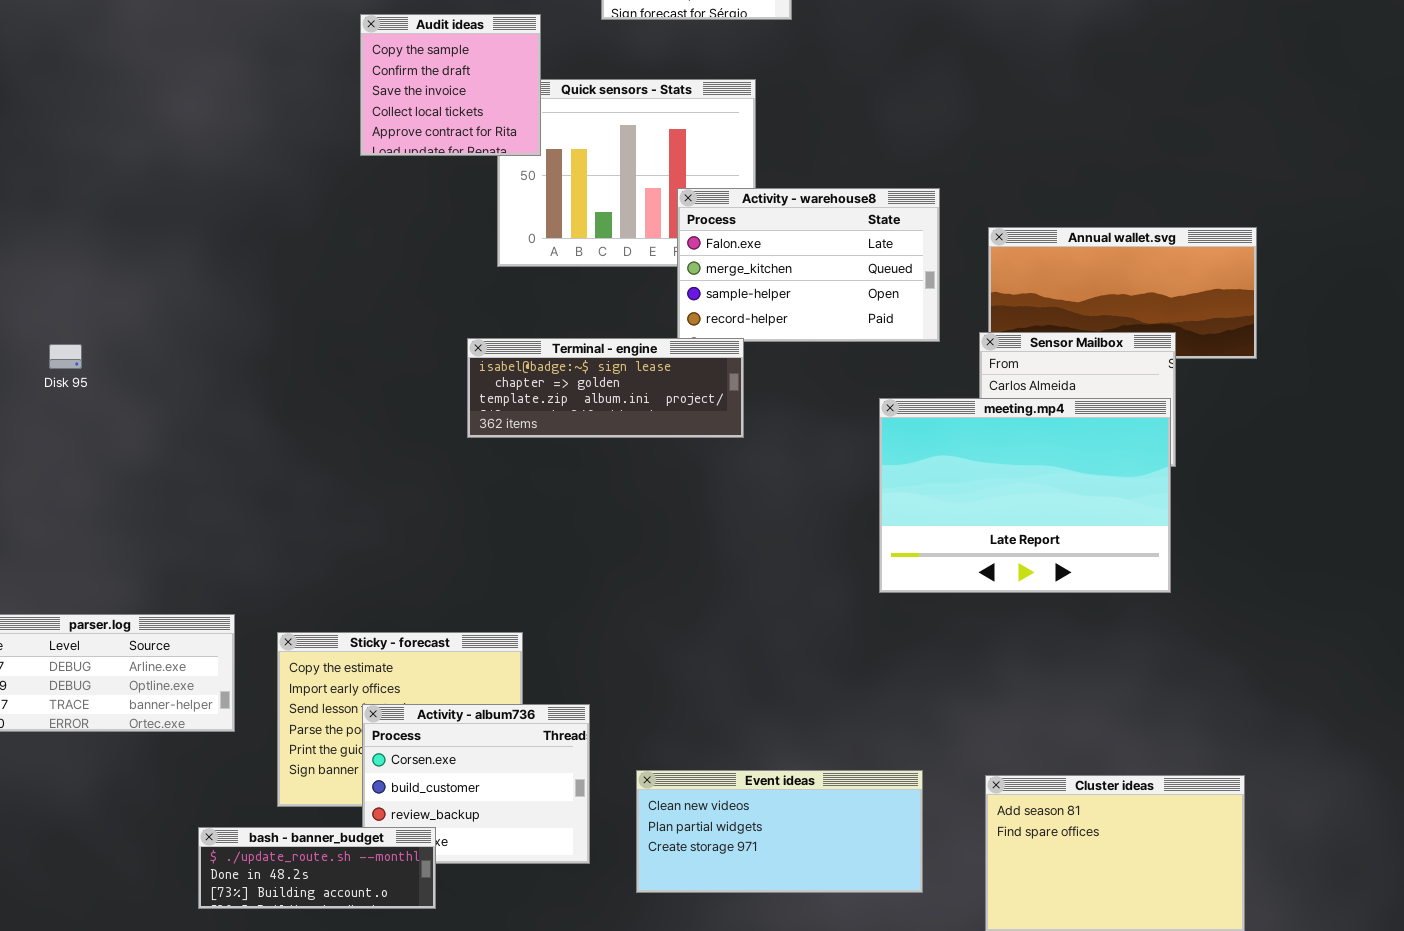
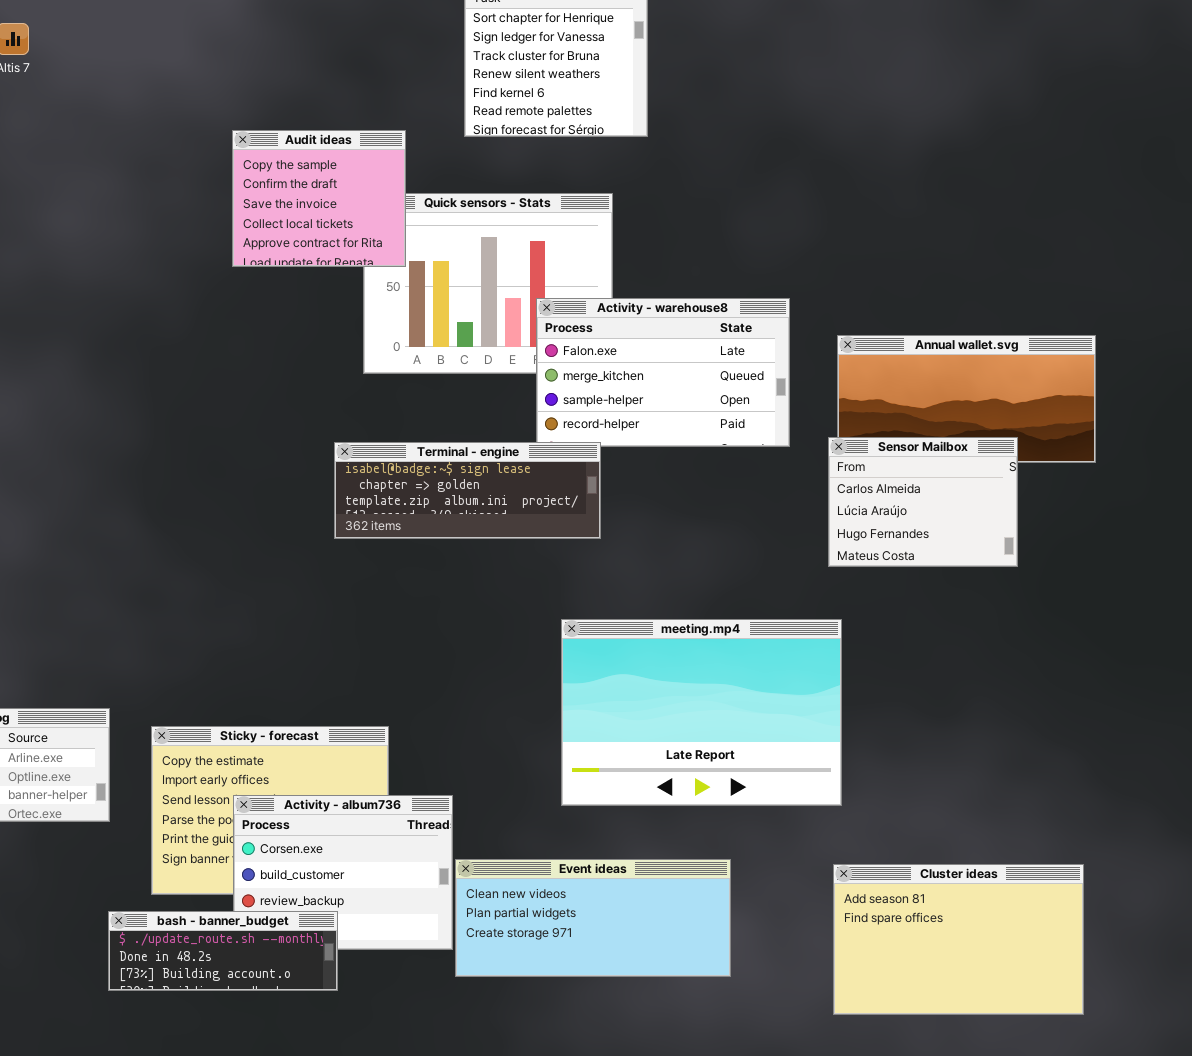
meeting.mp4: [879,398,1171,593] -> [561,619,842,806], moved
Event ideas: [636,770,923,893] -> [455,859,731,977], moved
bash - banner_budget: [198,827,436,909] -> [108,911,338,991], moved

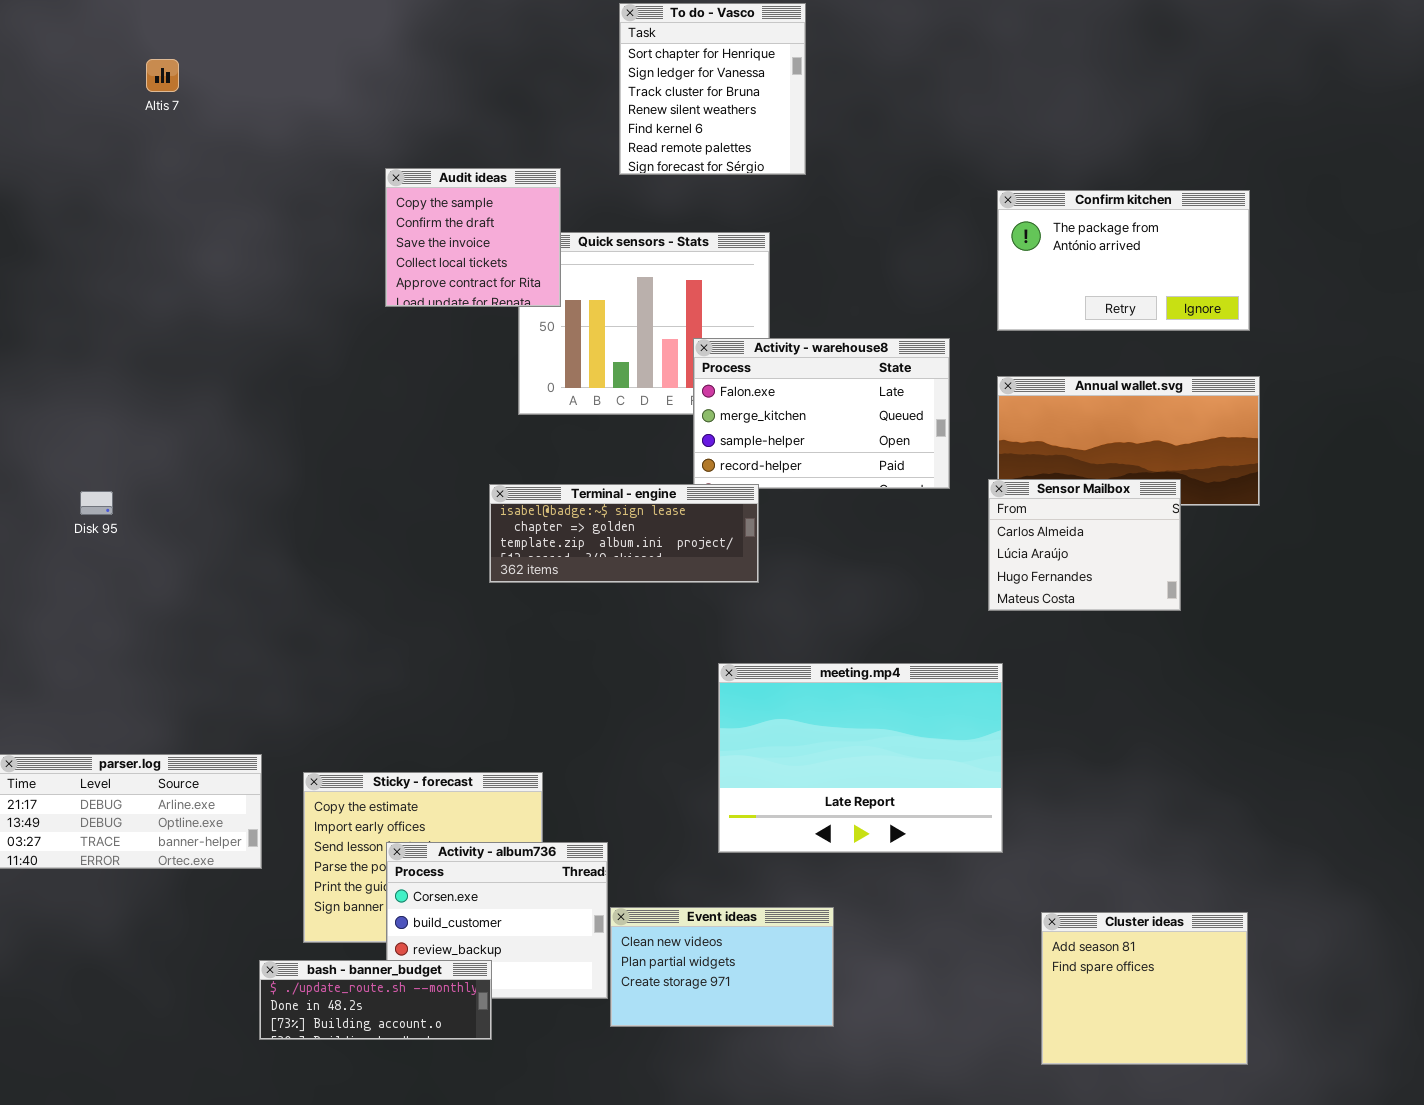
Confirm kitchen: none -> [997,190,1250,331], opened
Event ideas: [455,859,731,977] -> [610,907,834,1027], resized
Cluster ideas: [833,864,1084,1015] -> [1041,912,1248,1065], resized

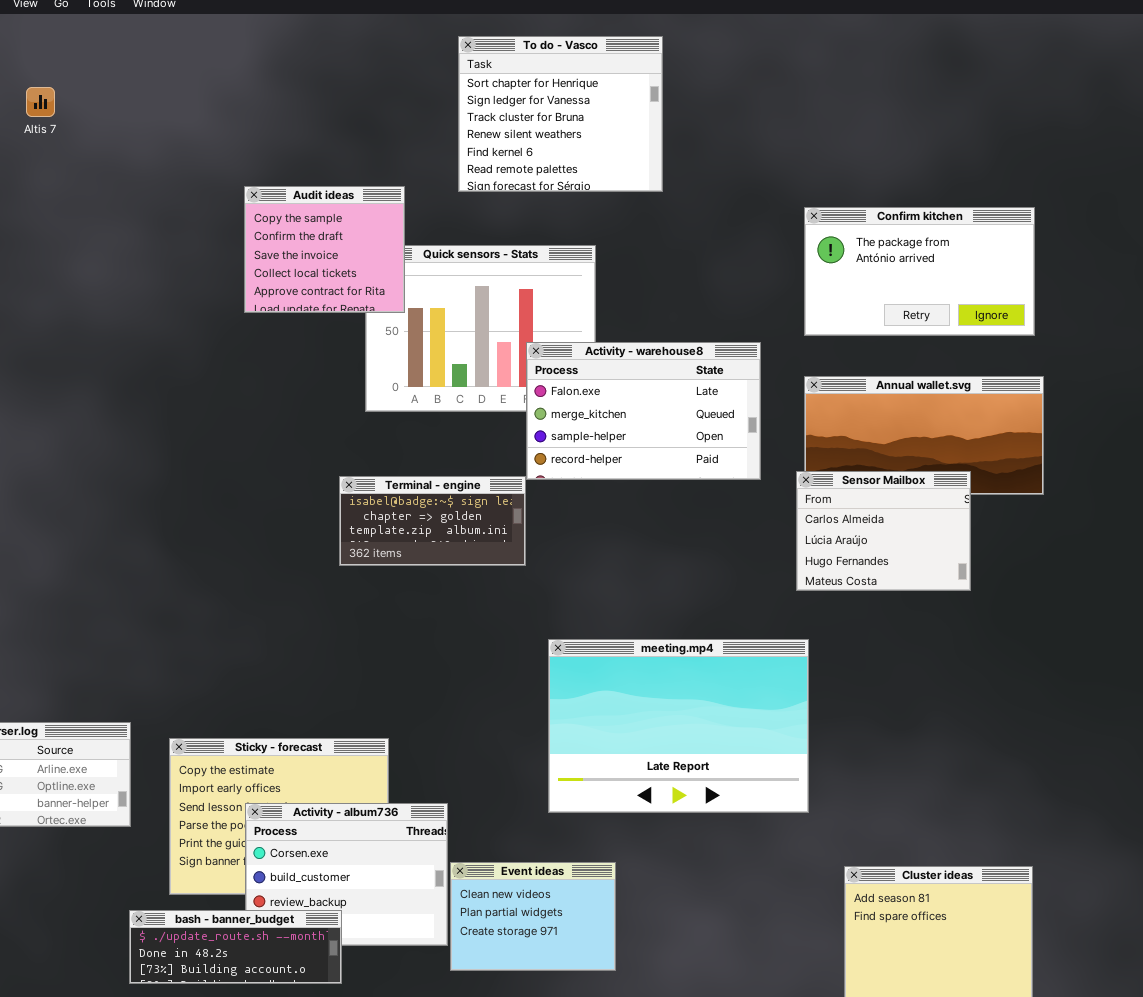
To do - Vasco: [619,3,806,175] -> [458,36,663,192], resized
Terminal - engine: [489,484,759,583] -> [339,476,526,566], resized
Event ideas: [610,907,834,1027] -> [450,862,616,971], resized

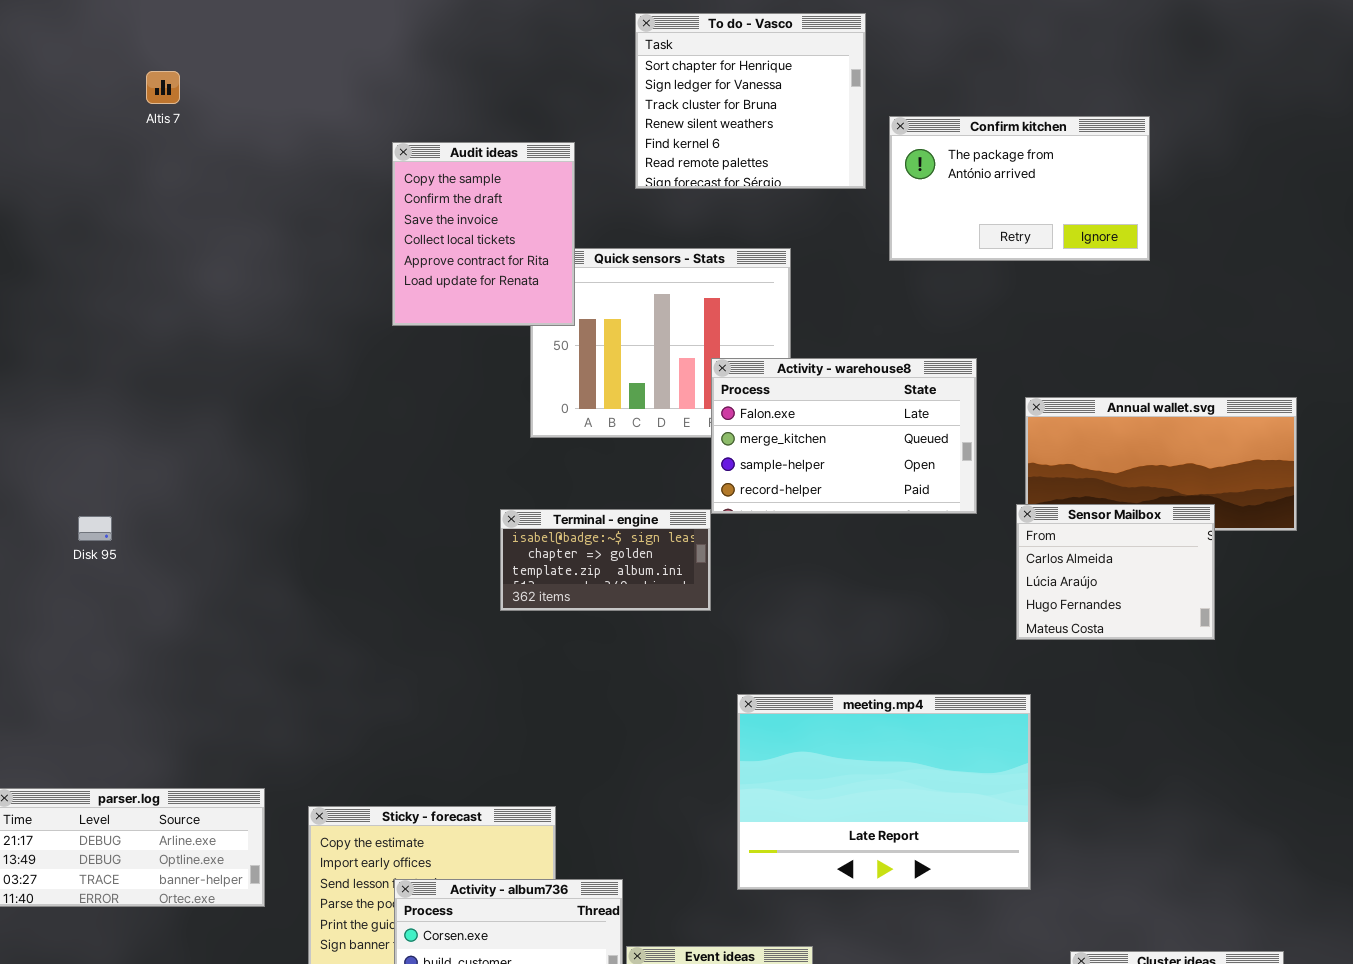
Audit ideas: [244,186,405,313] -> [392,142,575,326], resized
Confirm kitchen: [804,207,1035,336] -> [889,116,1150,261], moved

